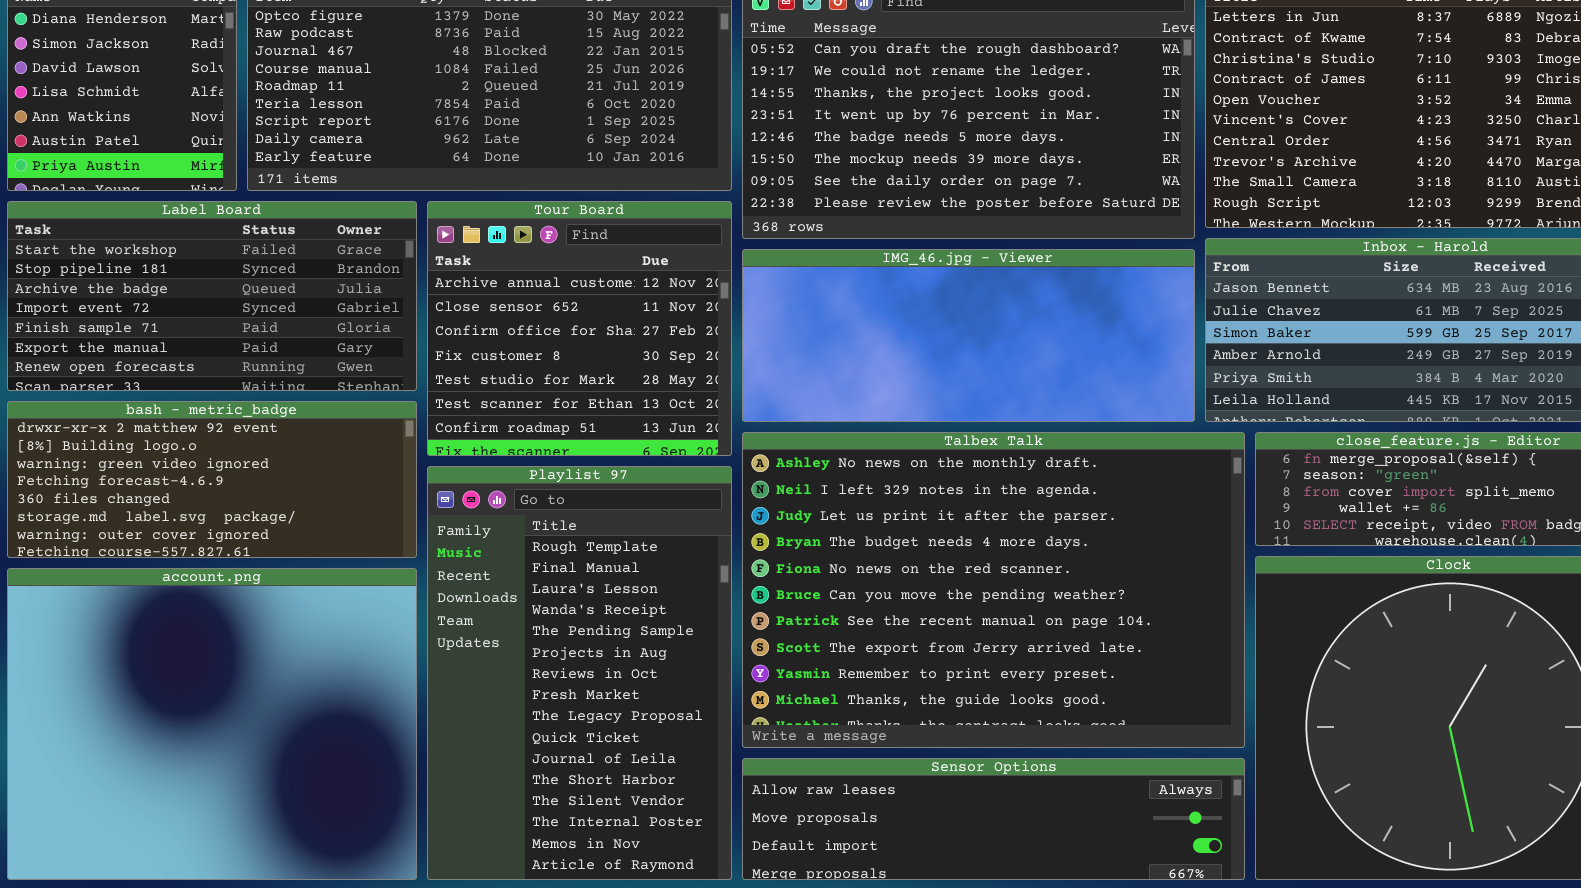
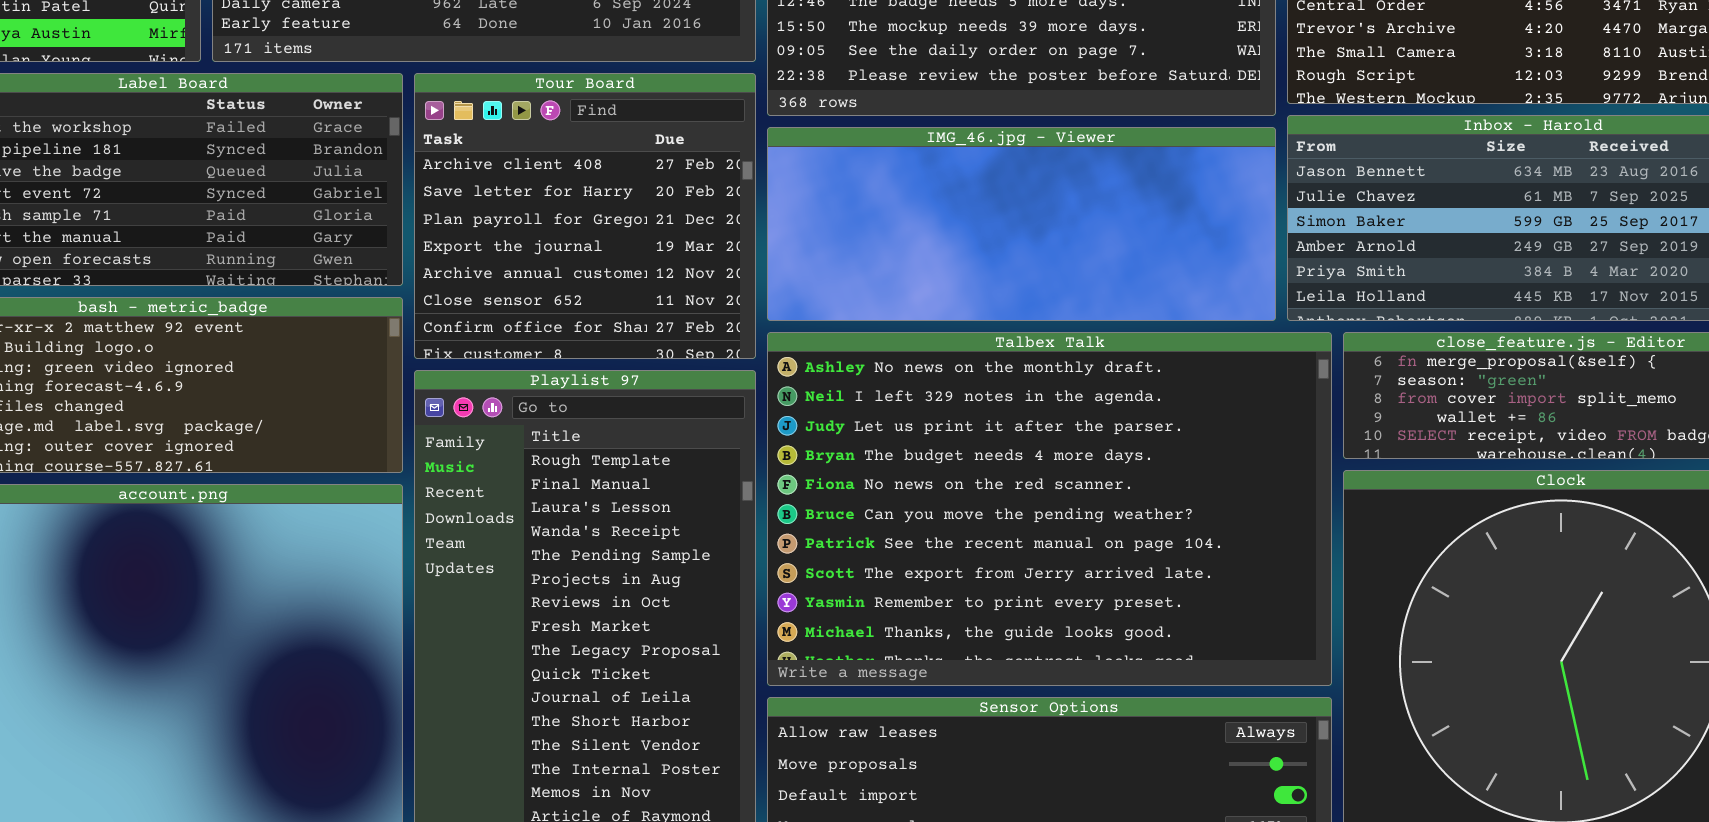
Tour Board: [427,201,732,456] -> [414,73,756,359], scrolled up 4 rows

